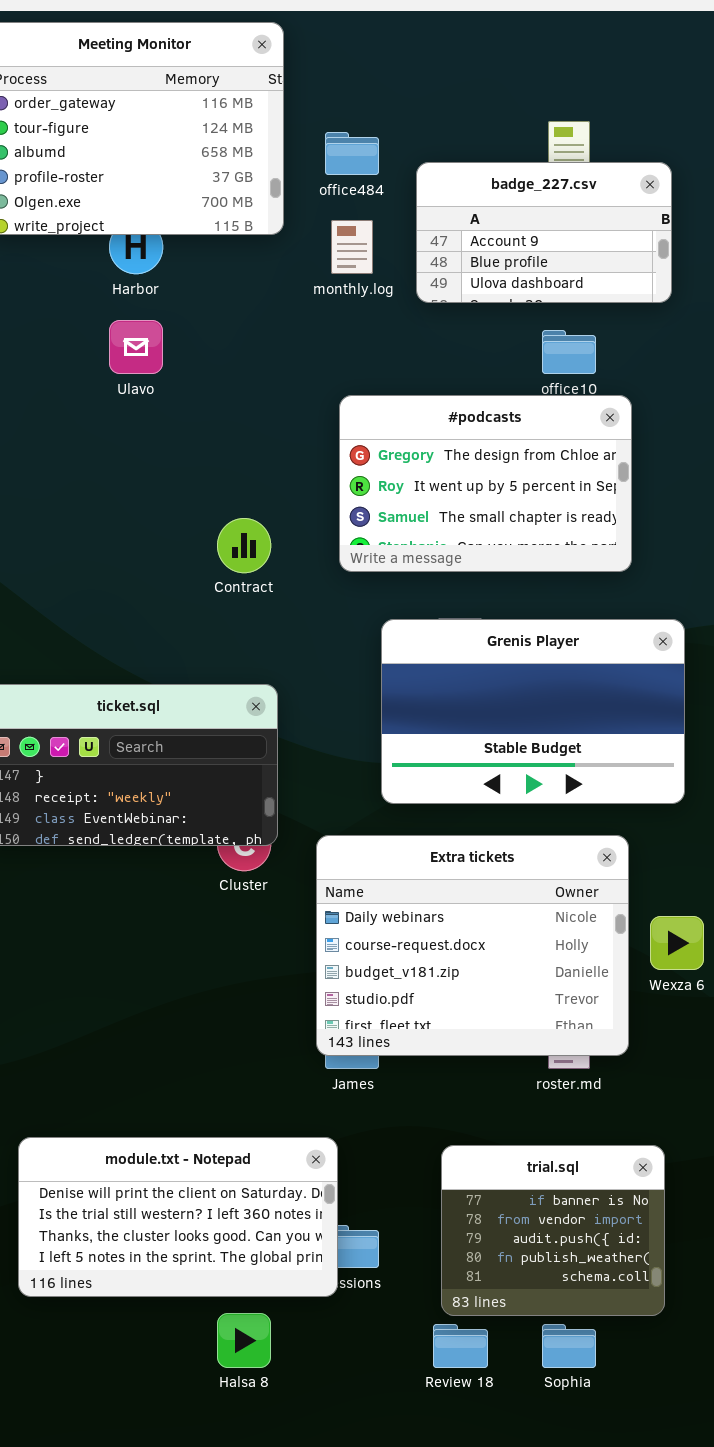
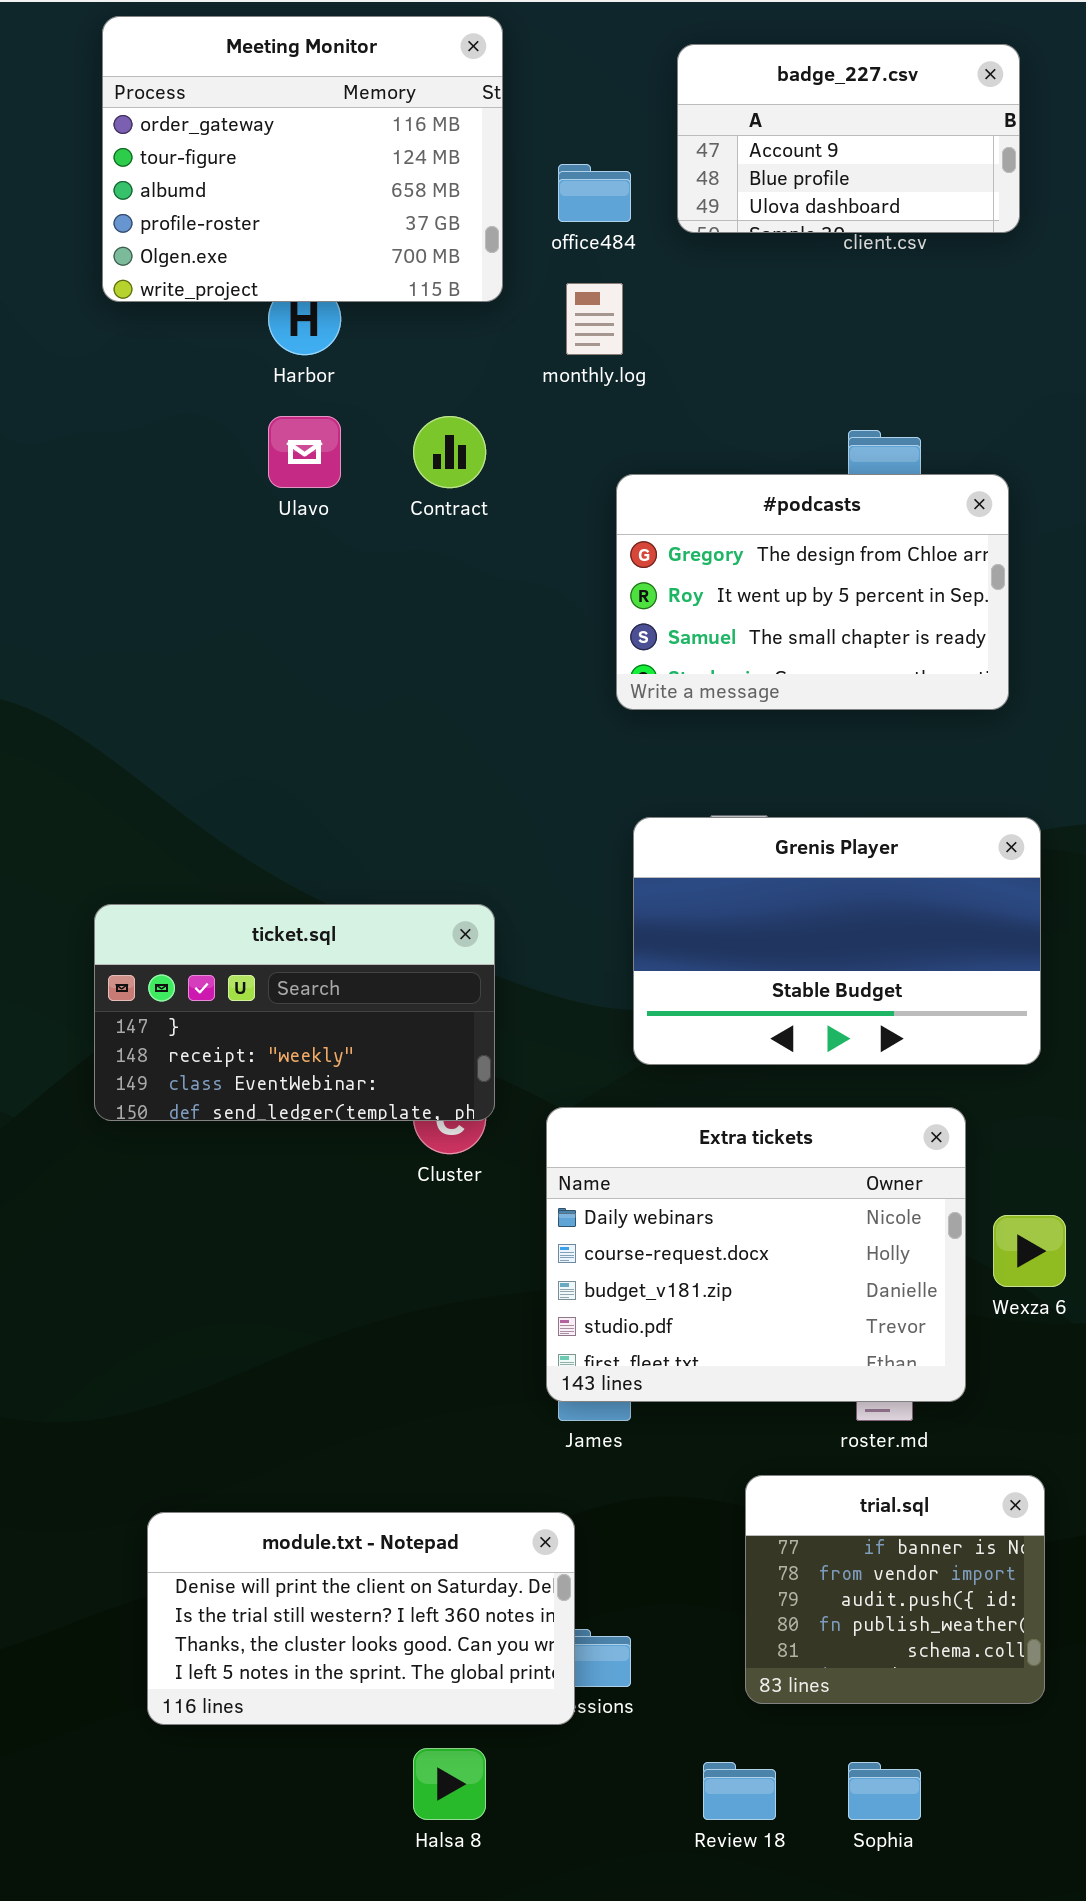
badge_227.csv: [416,162,672,303] -> [677,44,1020,233], moved
#podcasts: [339,395,632,572] -> [616,474,1009,710], moved
Contract: [217,518,271,573] -> [413,416,486,488], moved
trial.sql: [441,1145,665,1316] -> [745,1475,1045,1704], moved

